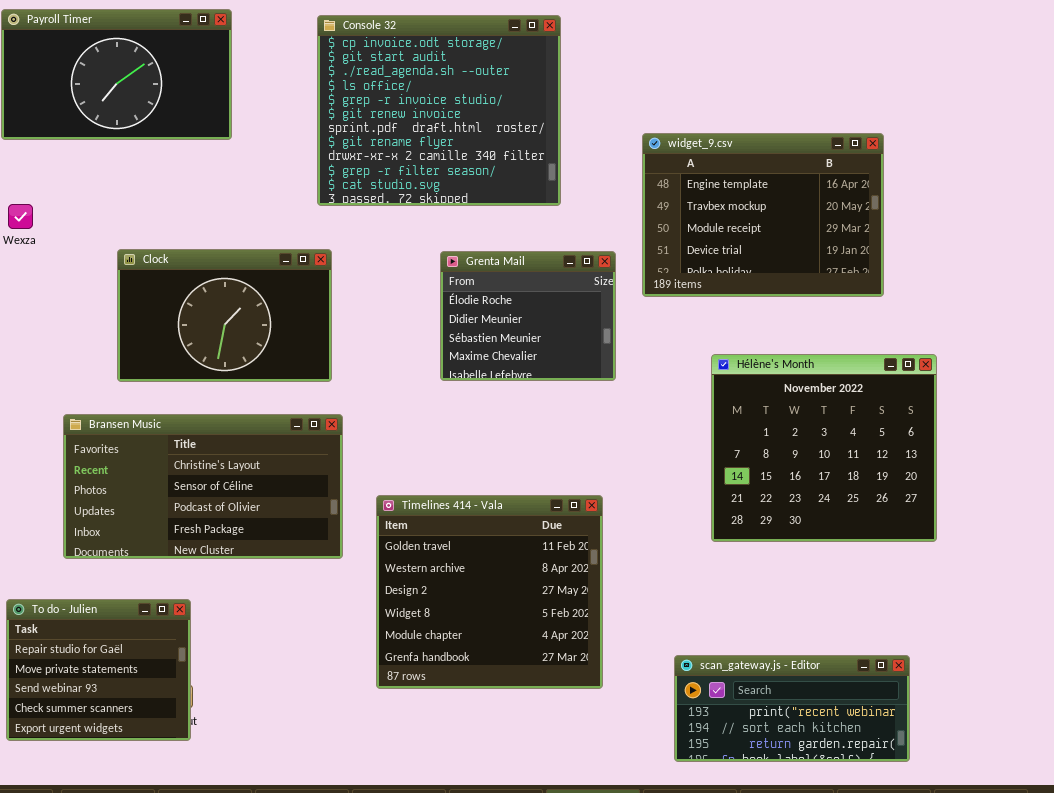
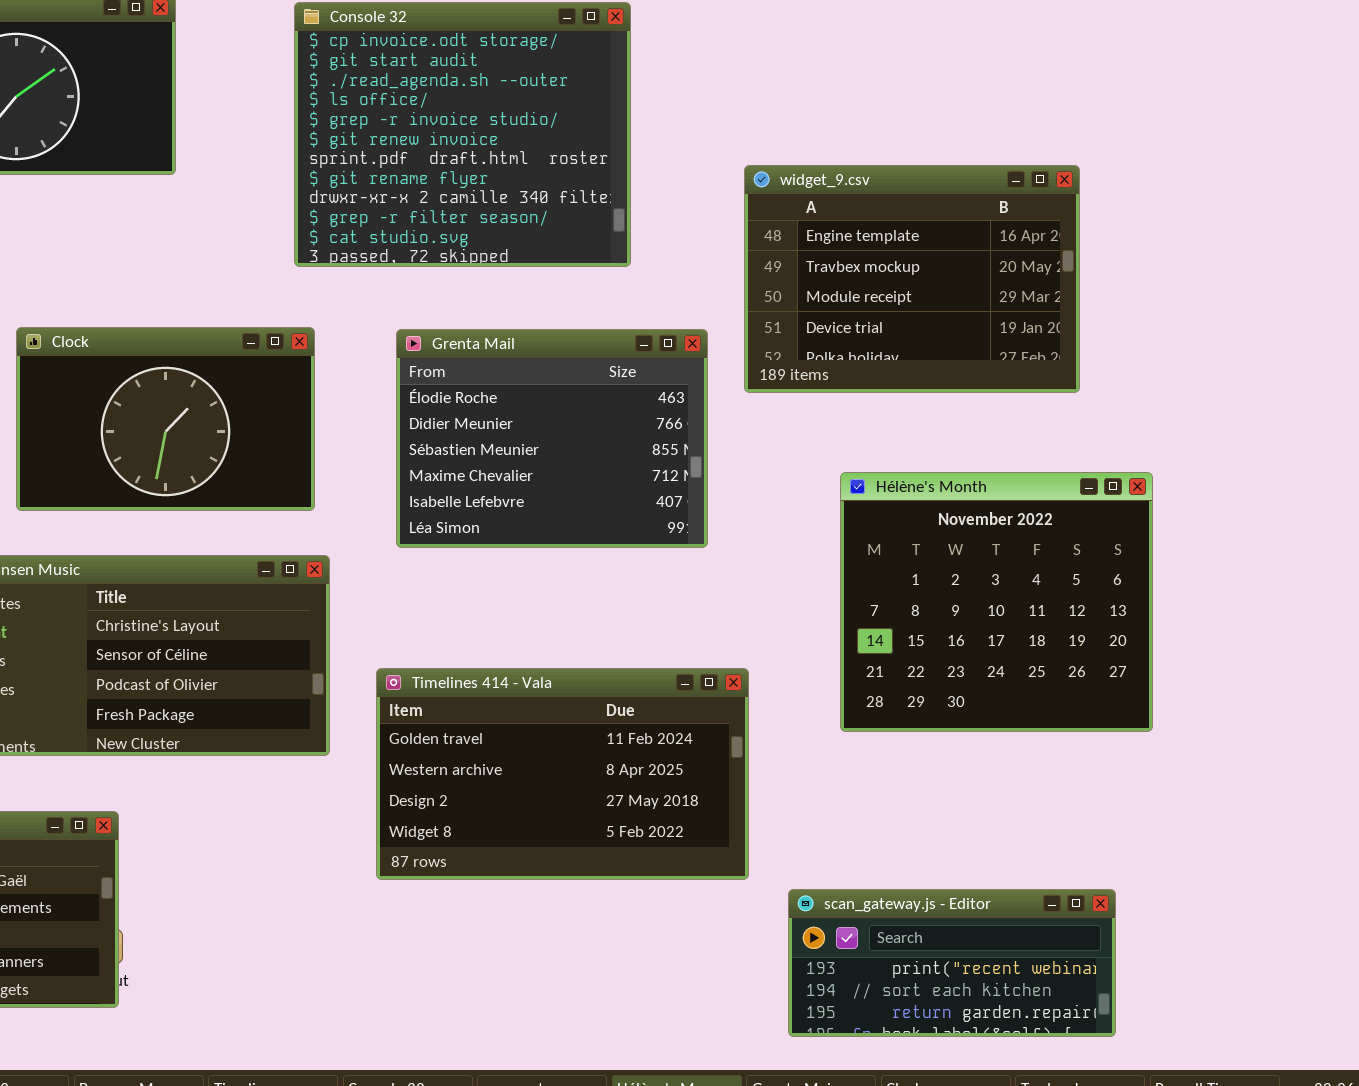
Grenta Mail: [440,251,616,381] -> [396,329,708,548], resized
Timelines 414 - Vala: [376,495,603,689] -> [376,668,749,880], resized

